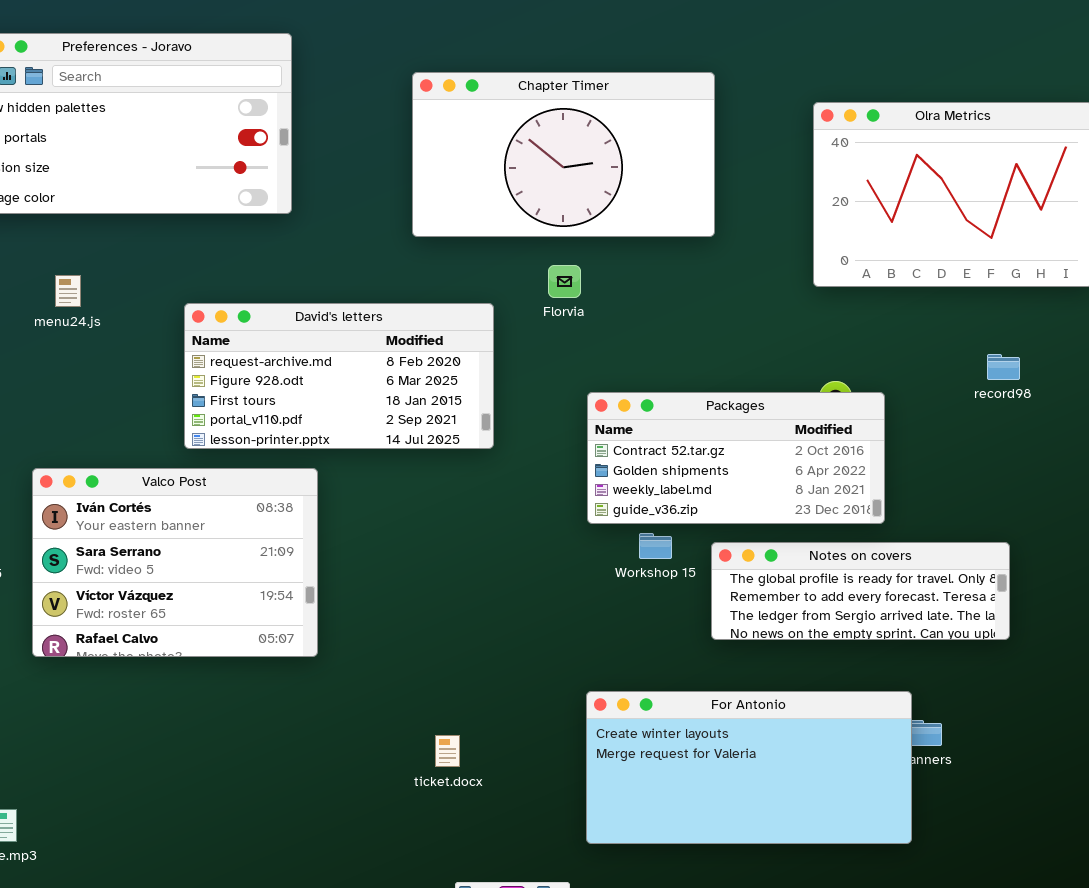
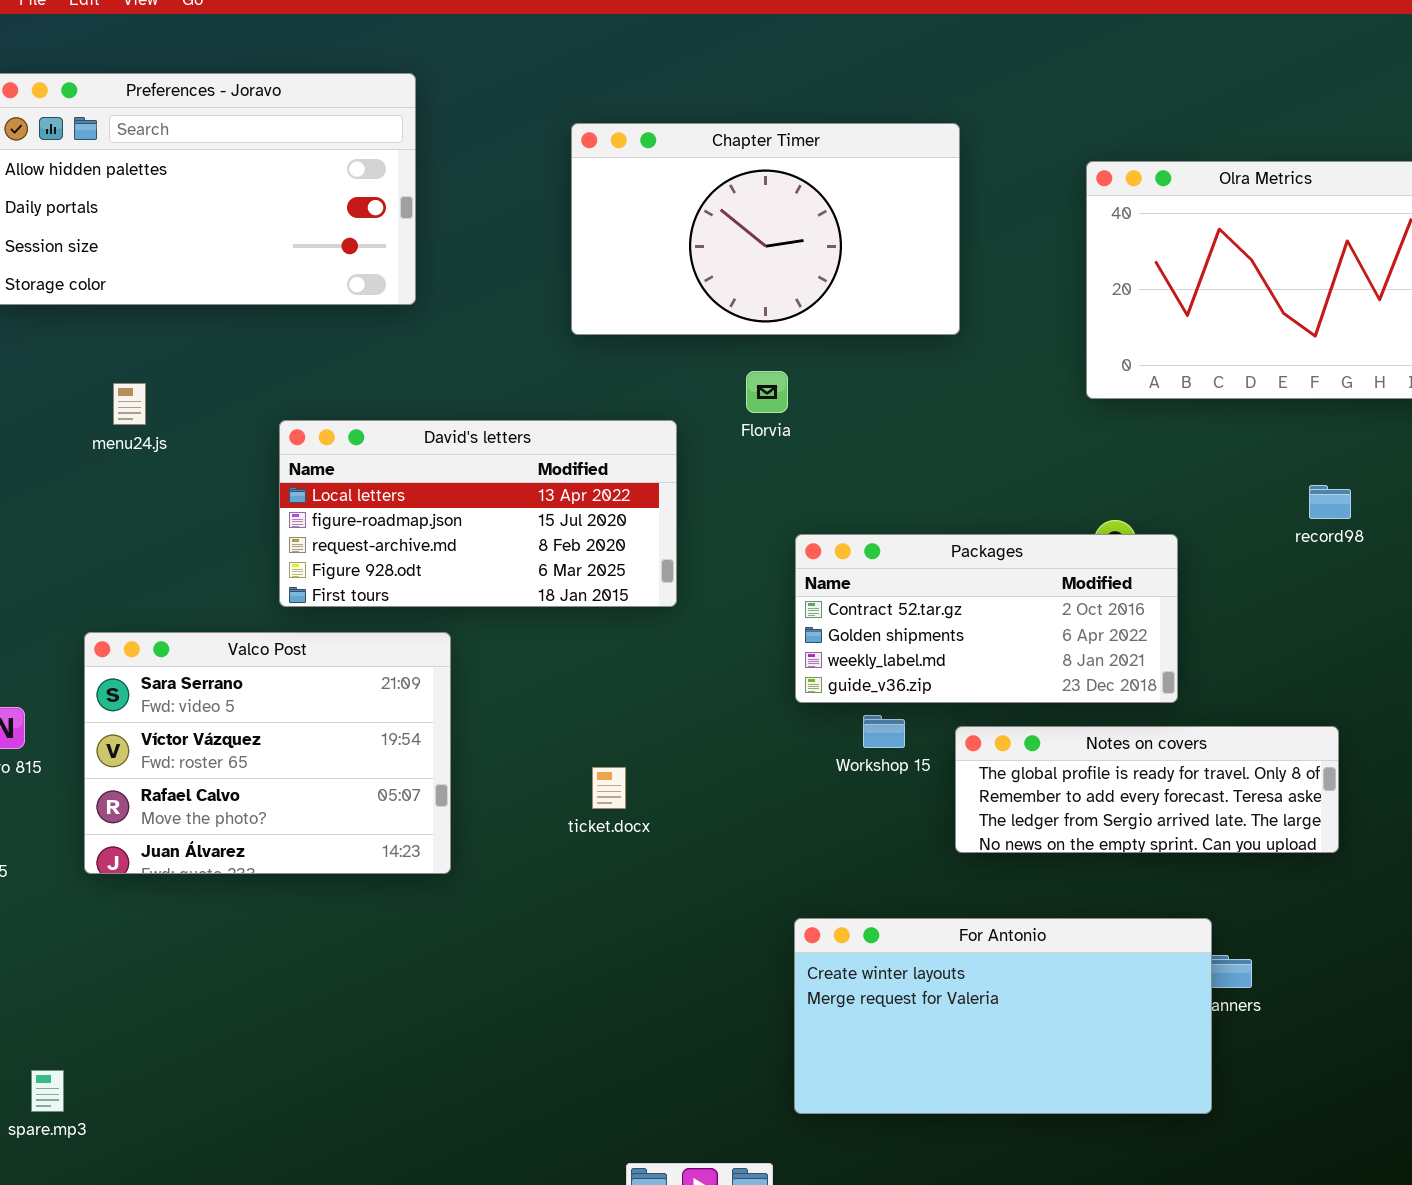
David's letters: [184,303,494,449] -> [279,420,677,607], scrolled up 2 rows
Valco Post: [32,468,318,657] -> [84,632,451,874], scrolled down 1 row
ticket.docx: [435,735,460,767] -> [592,767,626,809], moved

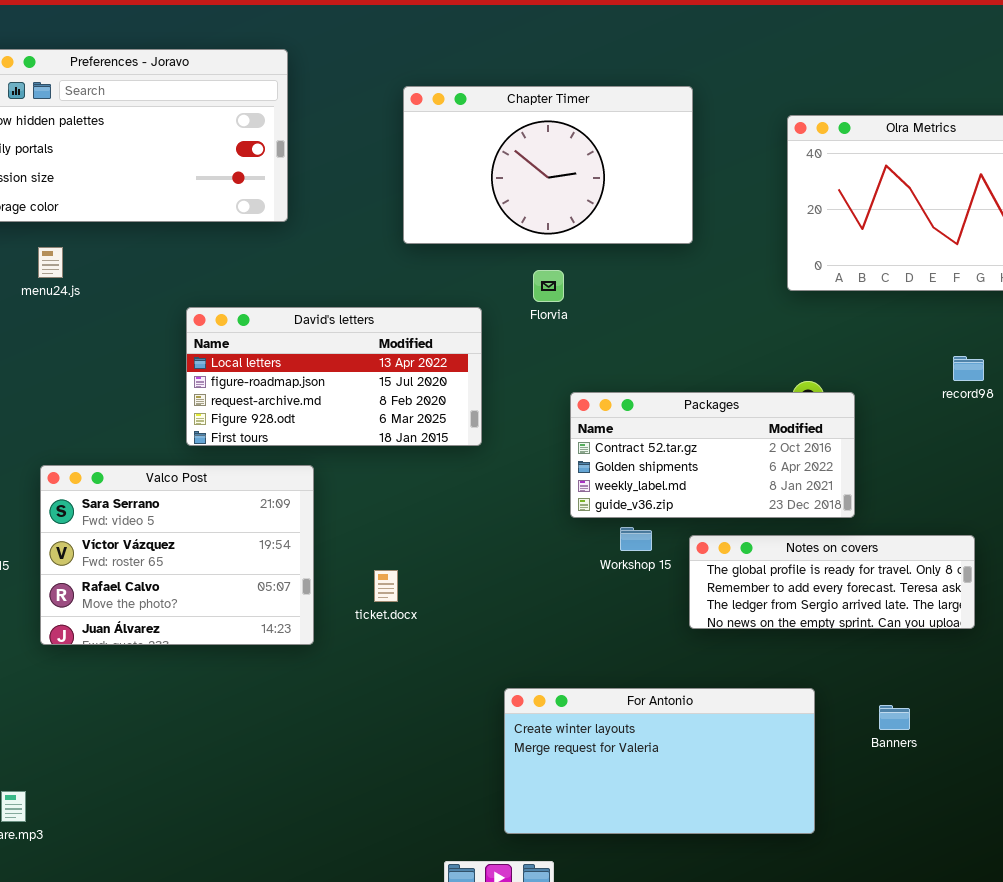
menu24.js: [113,383,146,425] -> [38,247,63,278], moved
ticket.docx: [592,767,626,809] -> [374,570,398,602], moved
For Antonio: [794,918,1212,1114] -> [504,688,815,834], moved

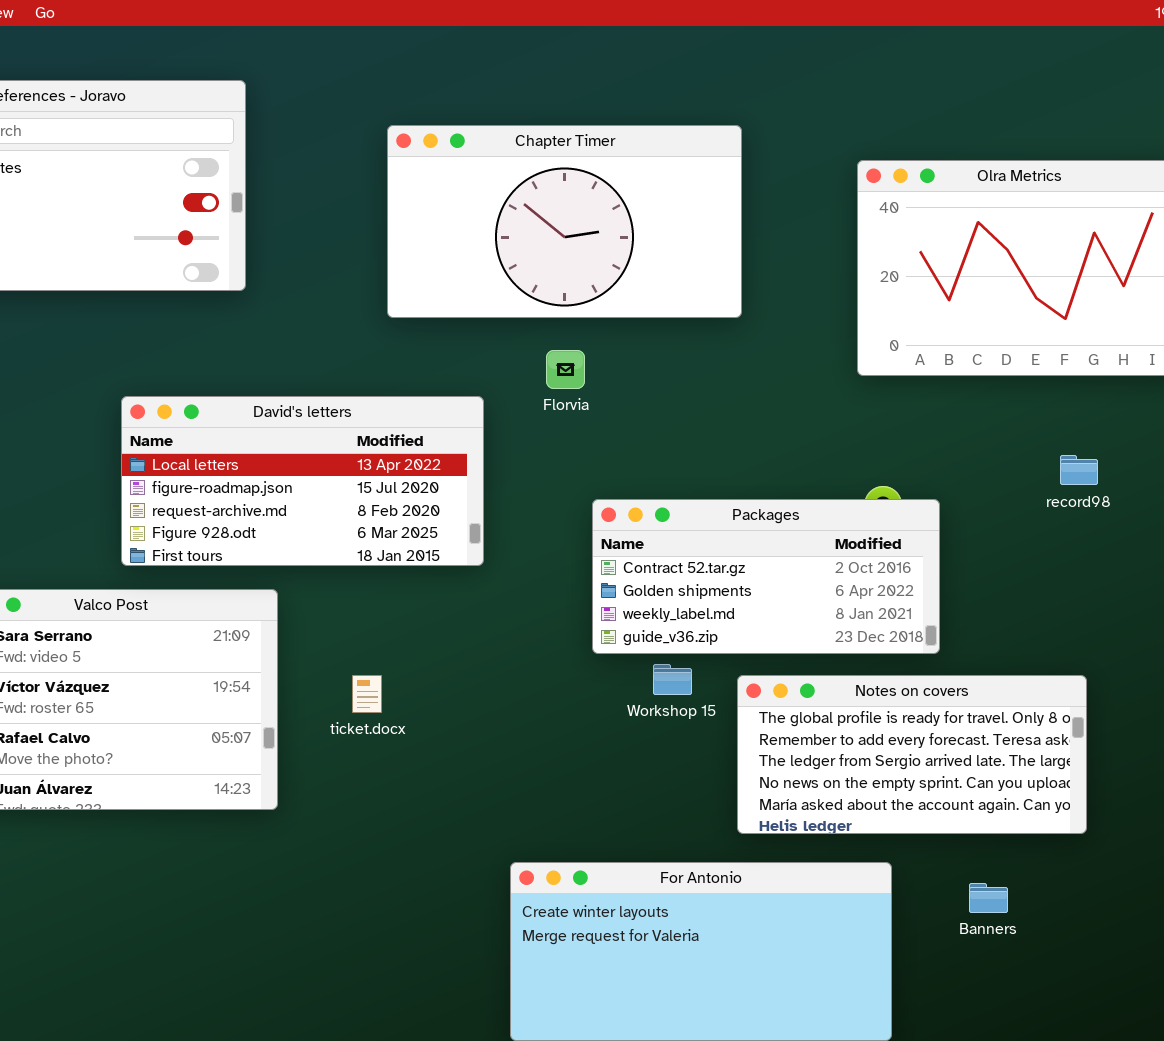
Notes on covers: [689,535,975,629] -> [737,675,1087,834], resized
ticket.docx: [374,570,398,602] -> [352,675,382,713], moved

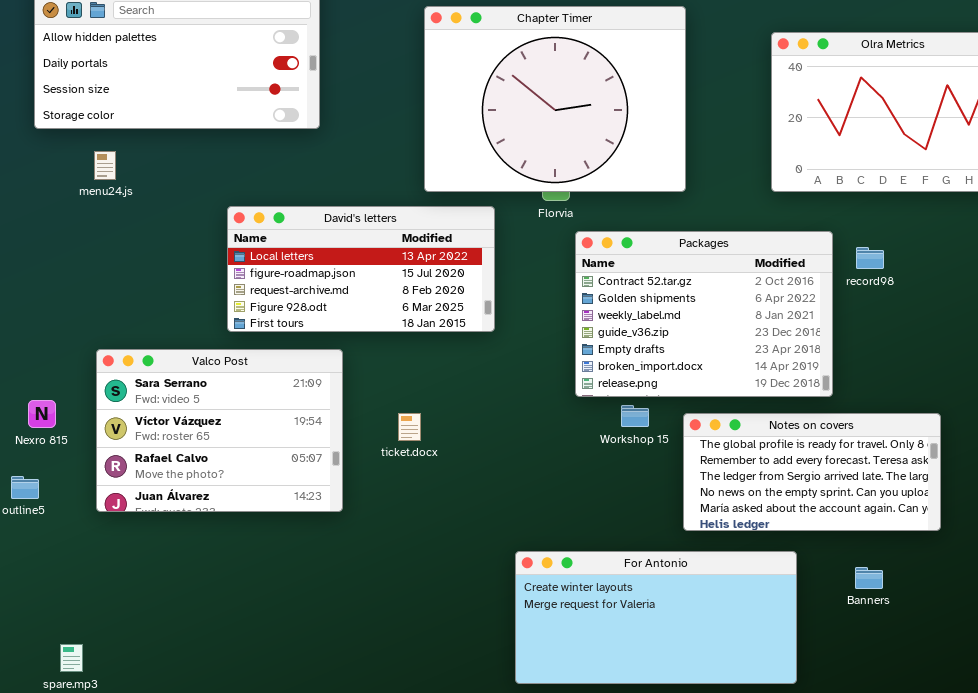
Chapter Timer: [387,125,742,318] -> [424,6,686,192], resized
record98: [1060,455,1098,485] -> [856,247,884,269], moved
Packages: [592,499,940,654] -> [575,231,833,397], resized

